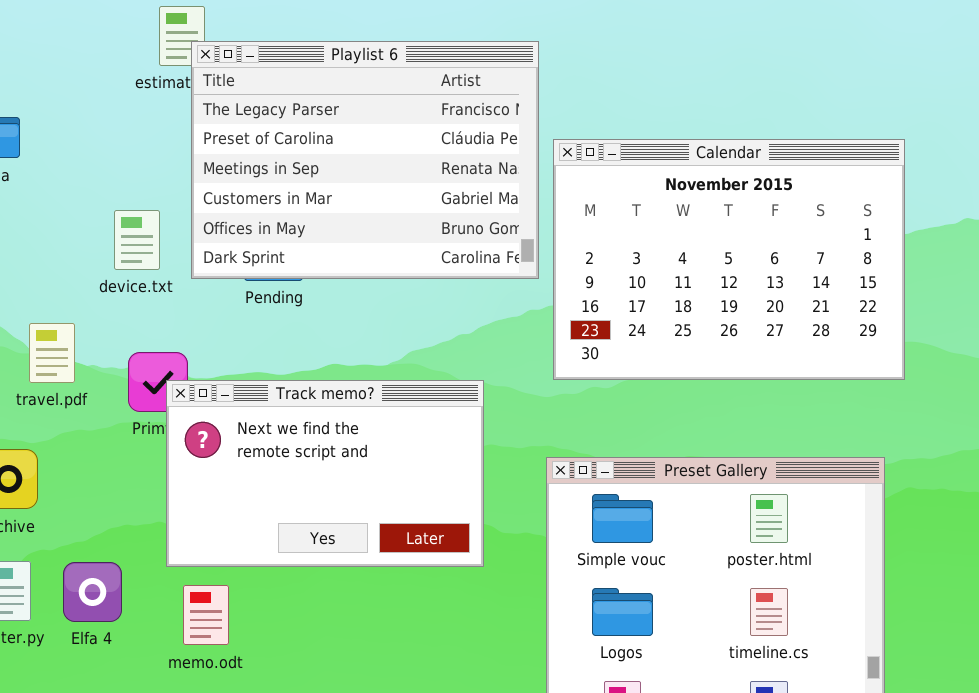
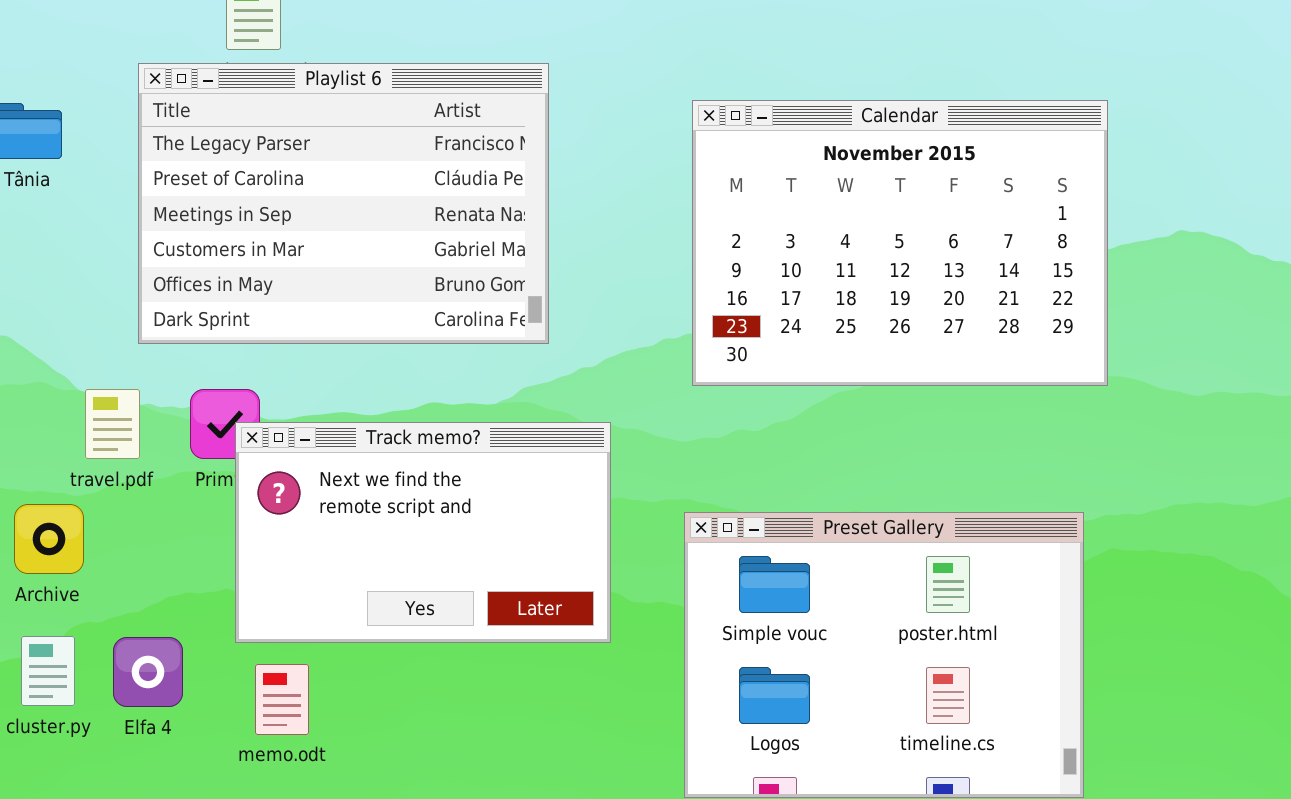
Playlist 6: [191,41,539,279] -> [138,63,549,344], moved
Calendar: [553,139,905,380] -> [692,100,1108,386], moved
travel.pdf: [29,323,75,383] -> [85,389,140,459], moved

